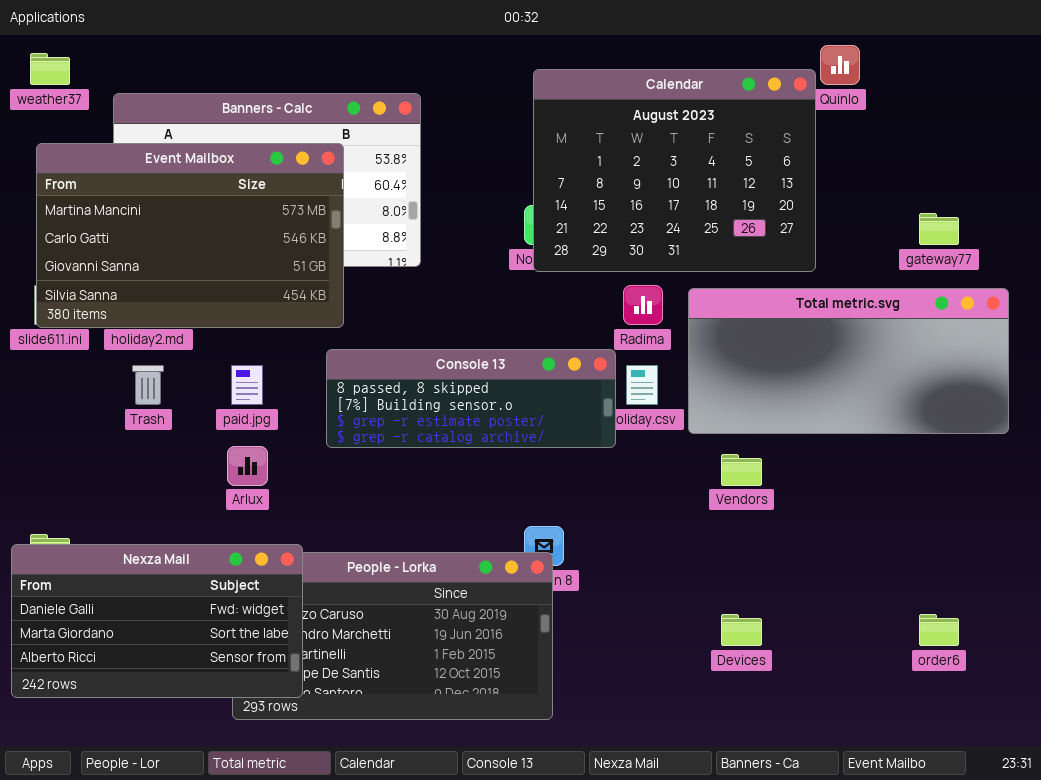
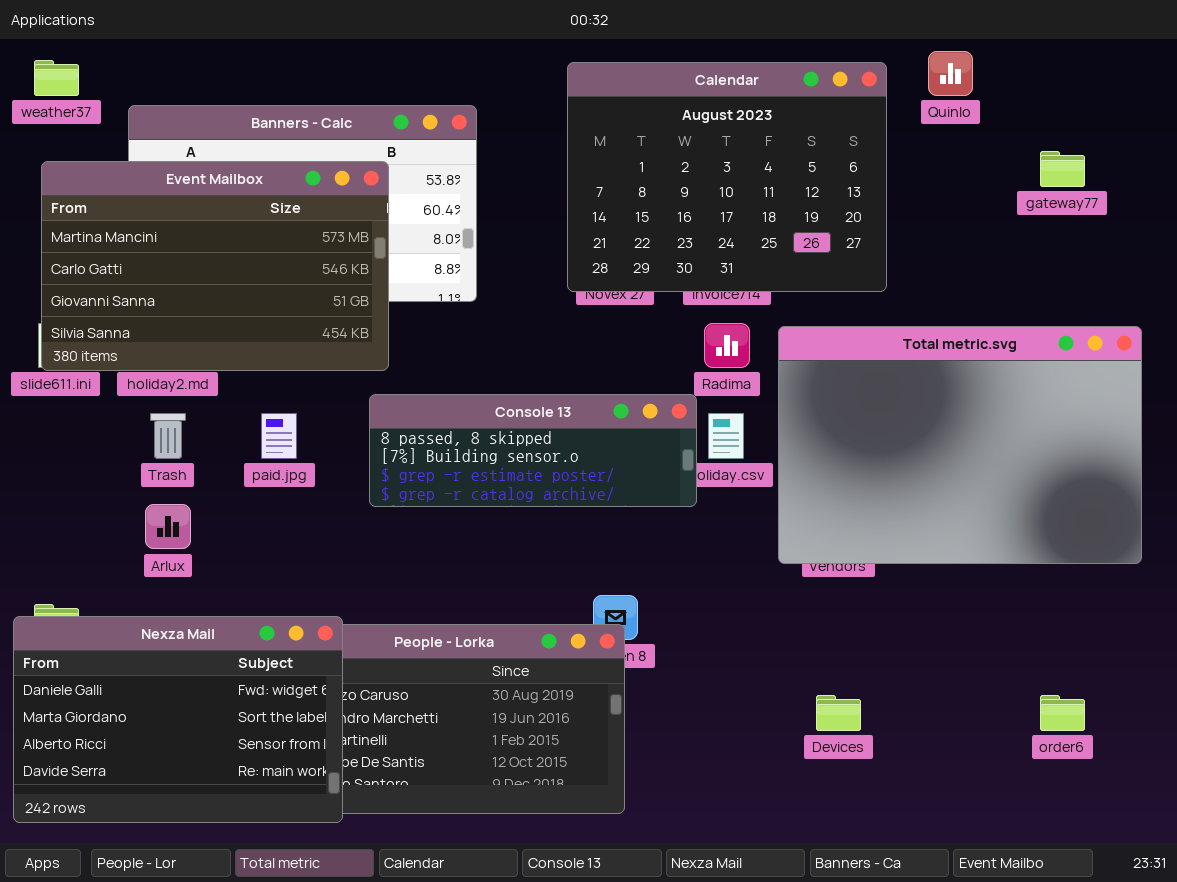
Calendar: [533,69,816,272] -> [567,62,887,292], moved
gateway77: [919,213,959,245] -> [1040,151,1085,187], moved
Total metric.svg: [688,288,1009,434] -> [778,326,1142,564], resized
Arlux: [227,446,268,486] -> [145,504,191,549], moved
Nexza Mail: [11,544,303,698] -> [13,616,343,823], resized

